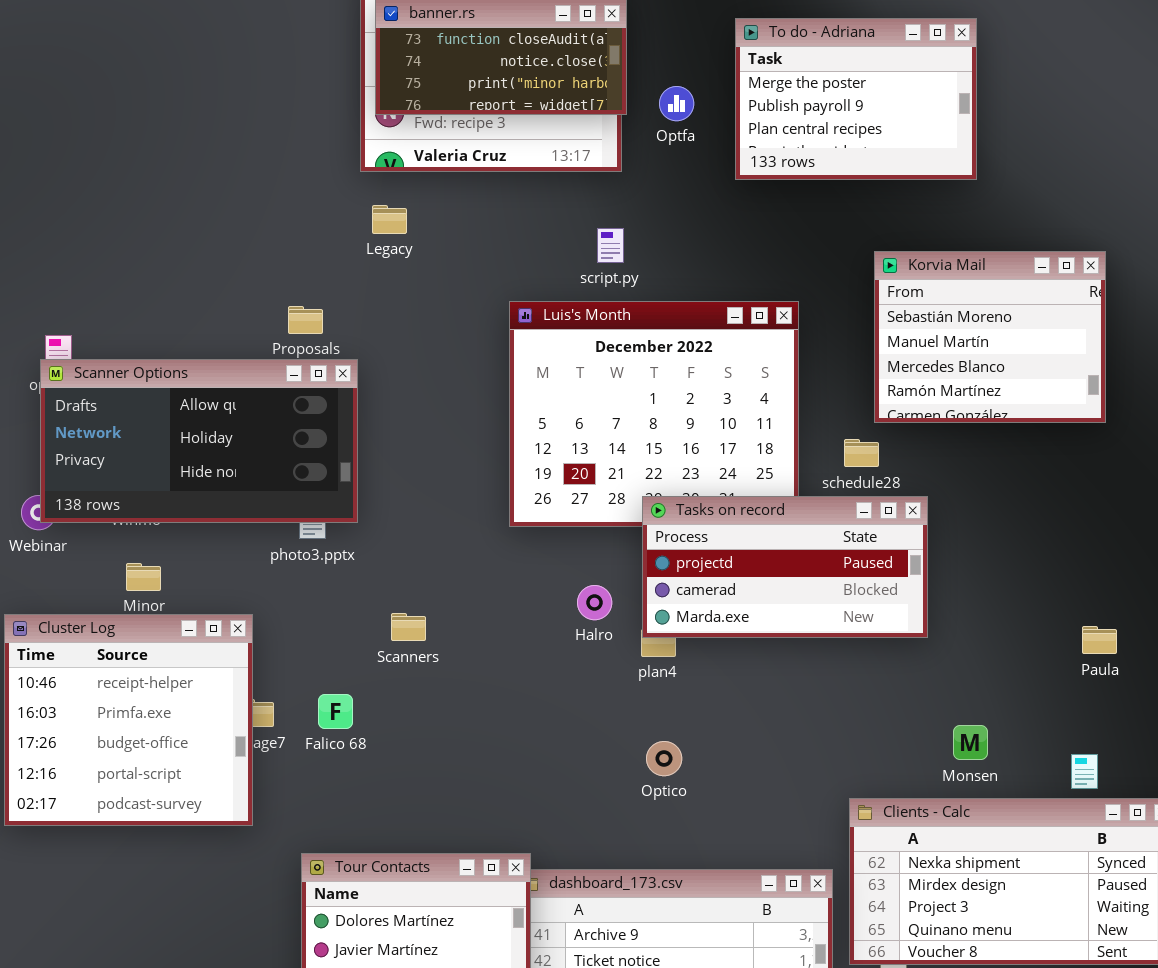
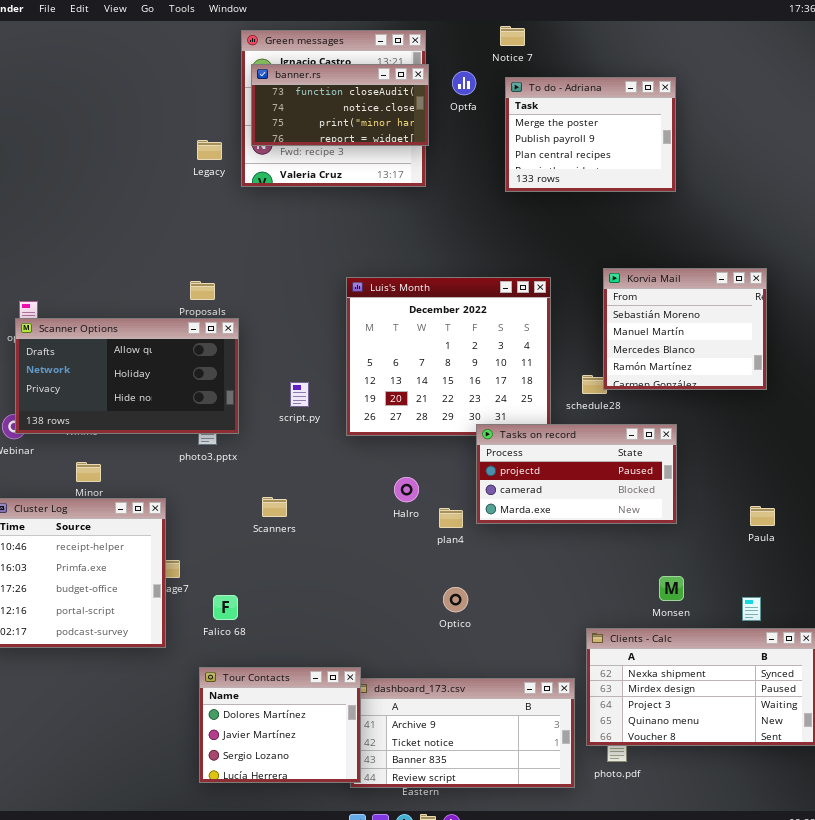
Optfa: [659,86,694,121] -> [452,71,476,95], moved
Legacy: [372,205,407,234] -> [197,140,222,160], moved
script.py: [597,228,624,263] -> [290,382,309,407], moved
Korvia Mail: [874,251,1106,423] -> [603,268,767,390], moved
Tasks on record: [642,496,928,638] -> [476,424,677,524], moved
Falico 68: [318,694,353,729] -> [213,595,238,620], moved

